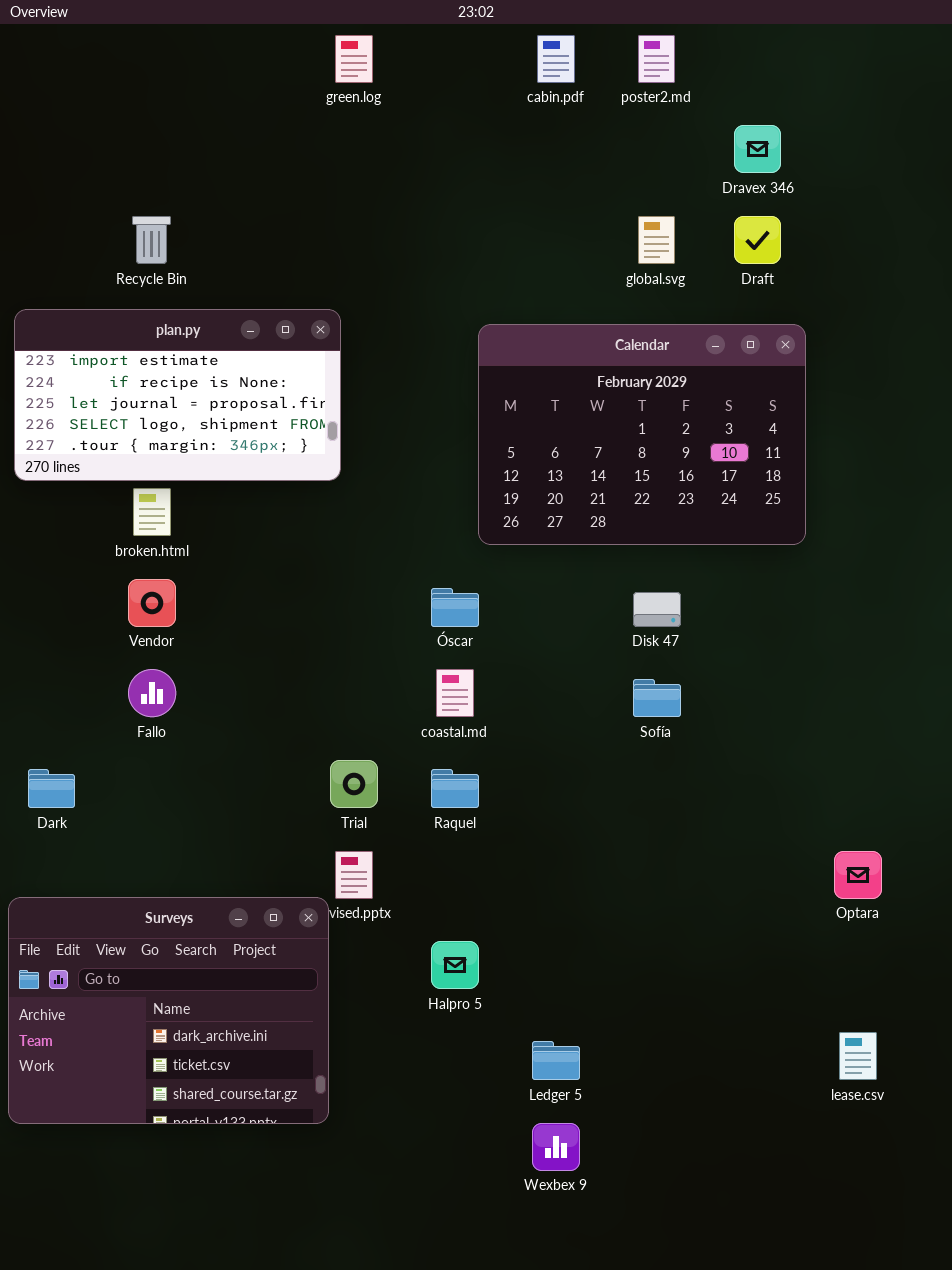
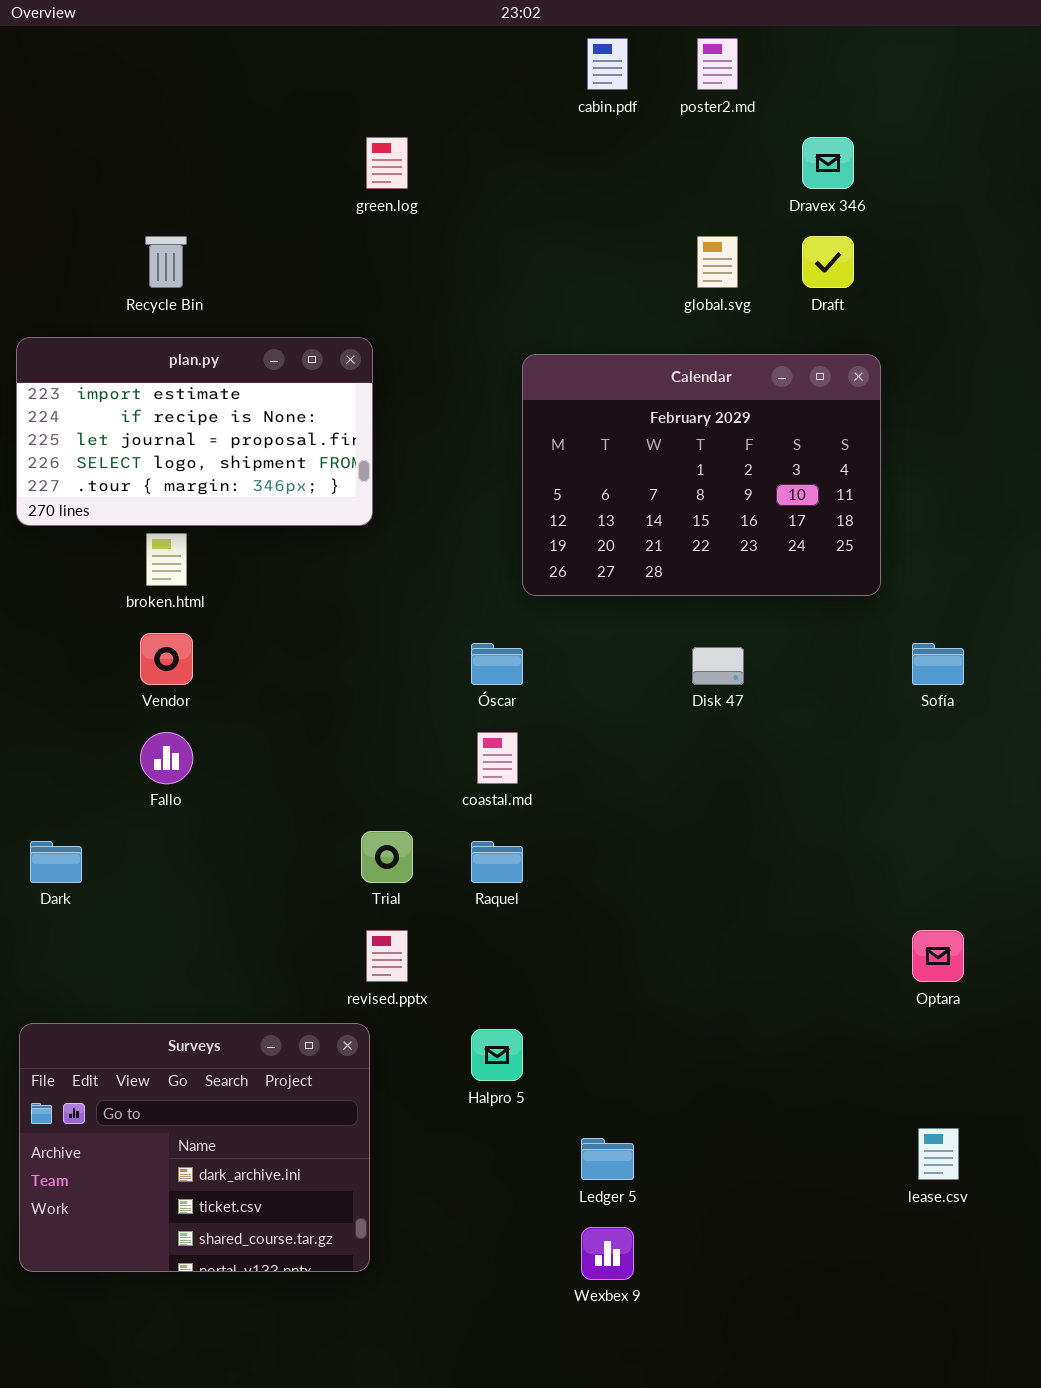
green.log: [335,35,373,83] -> [366,137,408,189], moved
Sofía: [633,679,681,717] -> [912,643,964,685], moved
Surveys: [8,897,329,1124] -> [19,1023,370,1272], moved

